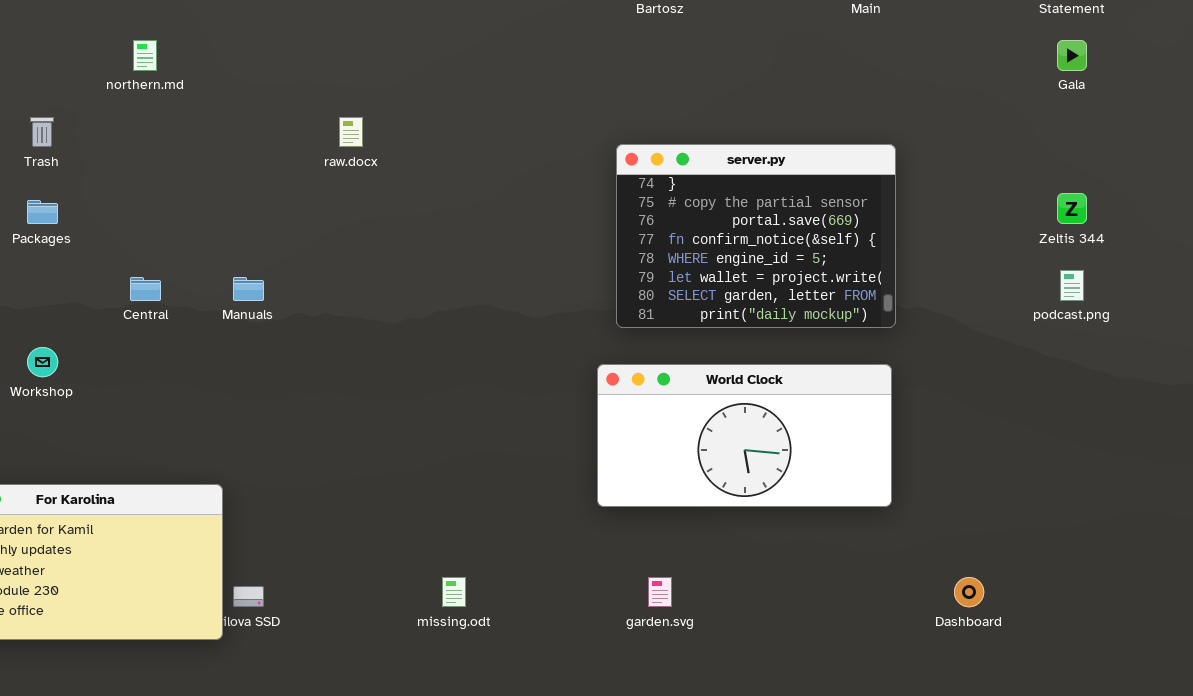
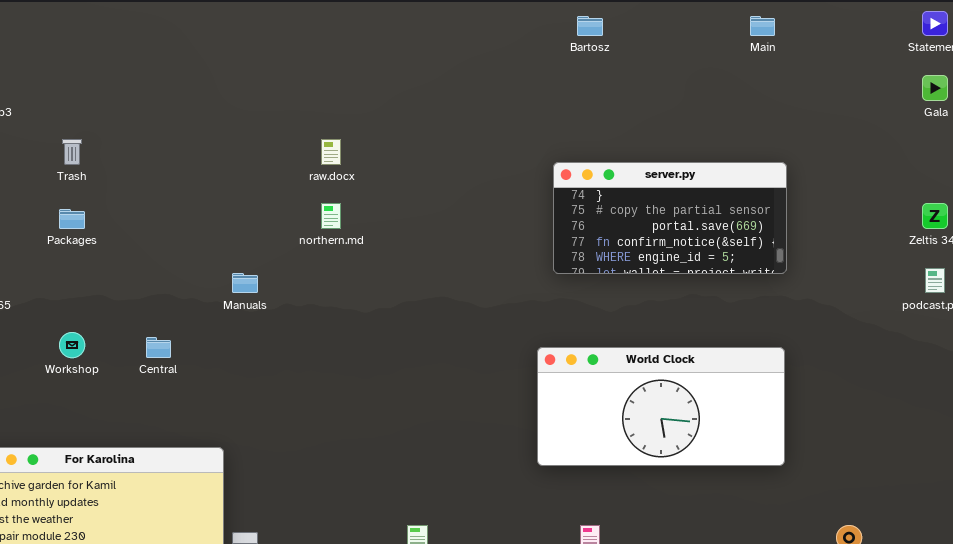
northern.md: [133,40,157,71] -> [321,203,341,229], moved
server.py: [616,144,896,328] -> [553,162,787,274], resized
Central: [130,277,161,301] -> [146,337,171,358], moved

